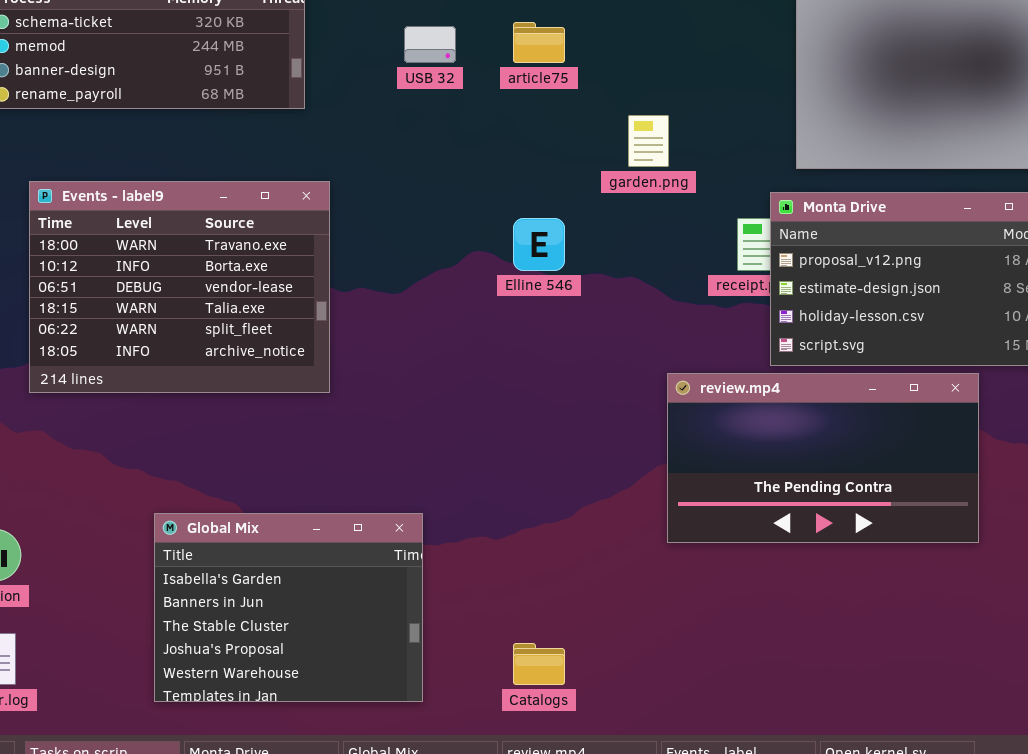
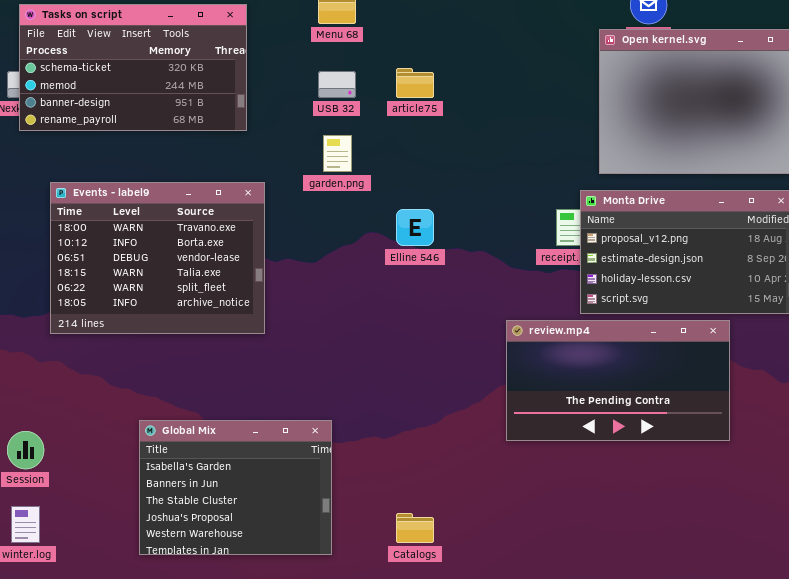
garden.png: [628,115,669,167] -> [323,135,352,172], moved

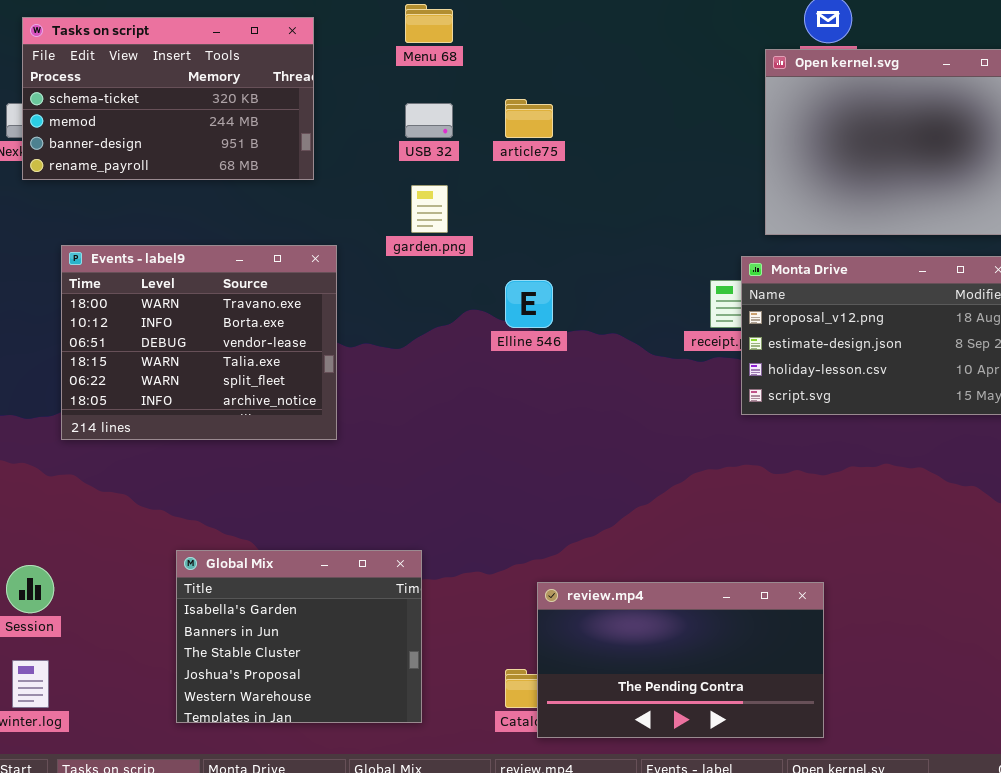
review.mp4: [506,320,730,441] -> [537,582,824,738], moved

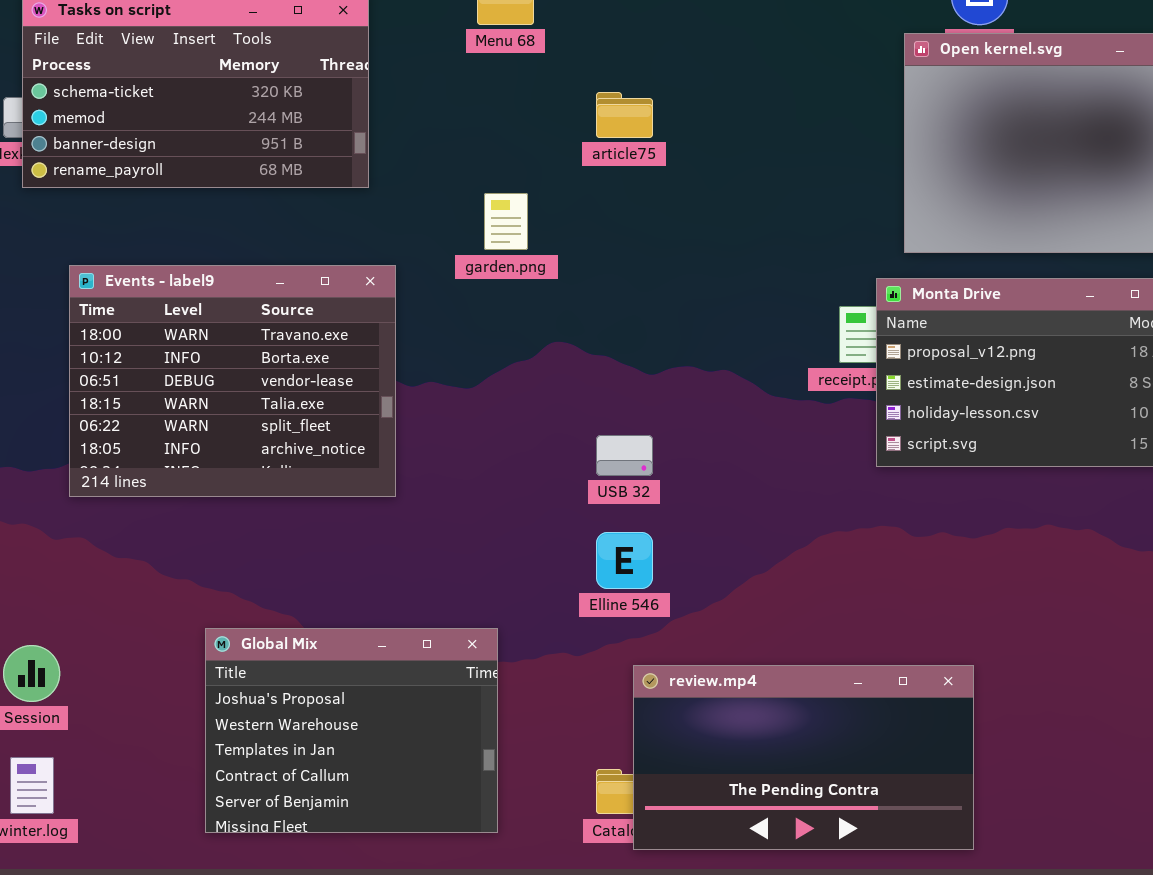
USB 32: [405,103,453,138] -> [596,435,653,476], moved
Elline 546: [505,280,553,328] -> [596,532,653,589], moved
Global Mix: [176,550,422,723] -> [205,628,498,833], scrolled down 3 rows

